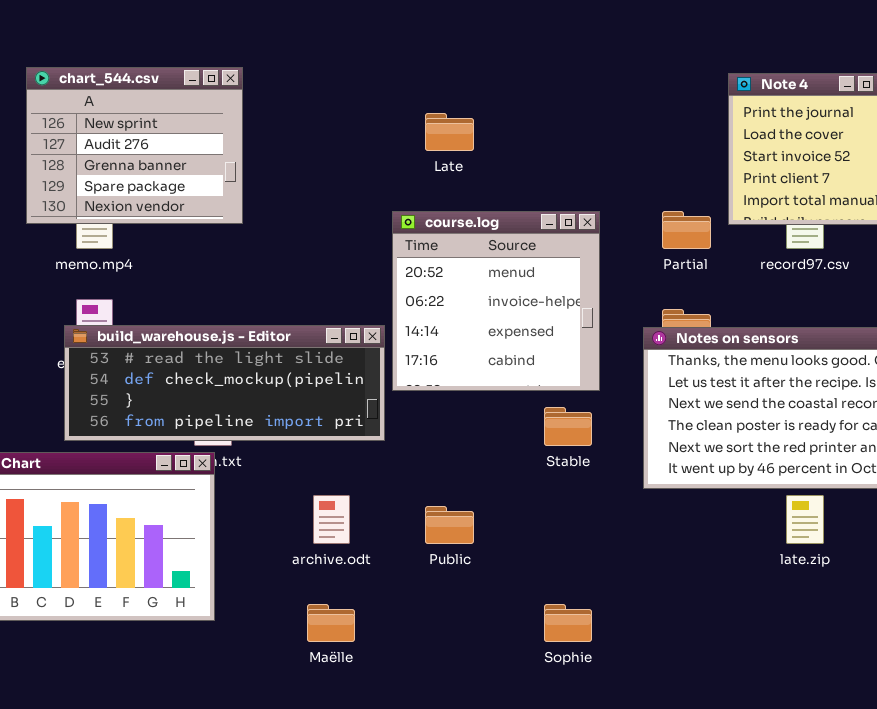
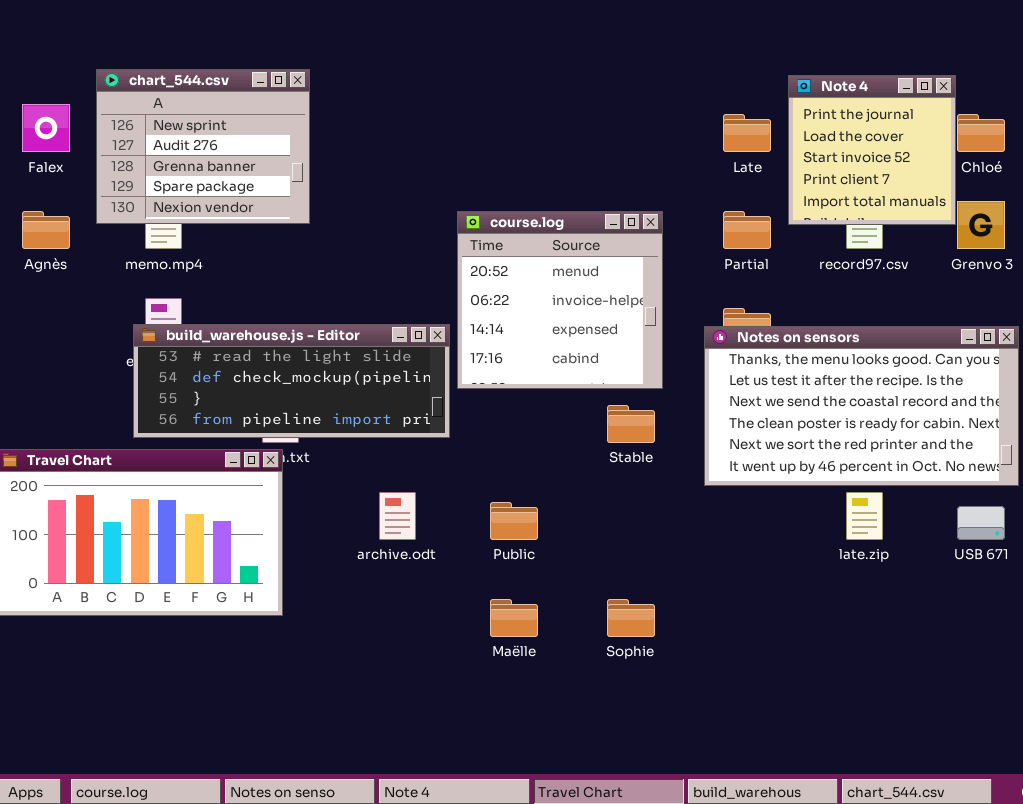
Late: [425,113,474,151] -> [723,114,771,152], moved
Maëlle: [307,604,355,642] -> [490,599,538,637], moved

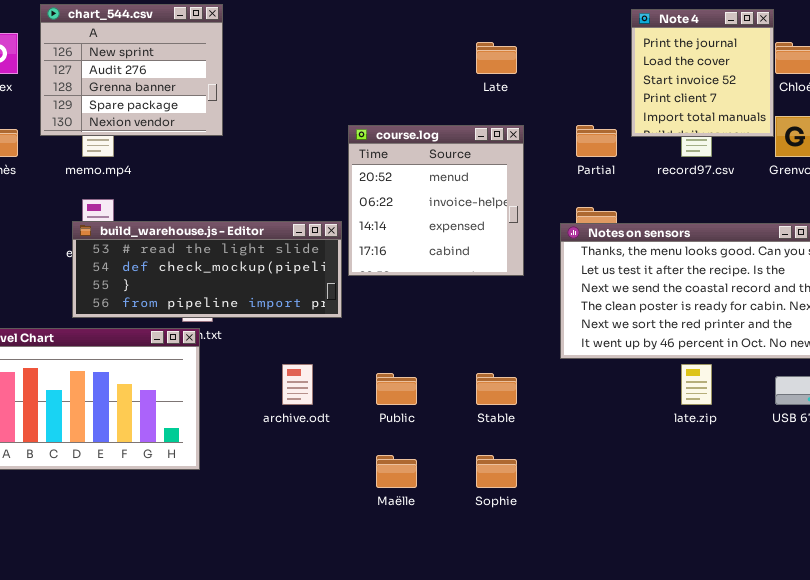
Late: [723,114,771,152] -> [476,42,517,74], moved
Stable: [607,405,655,443] -> [476,373,517,405], moved

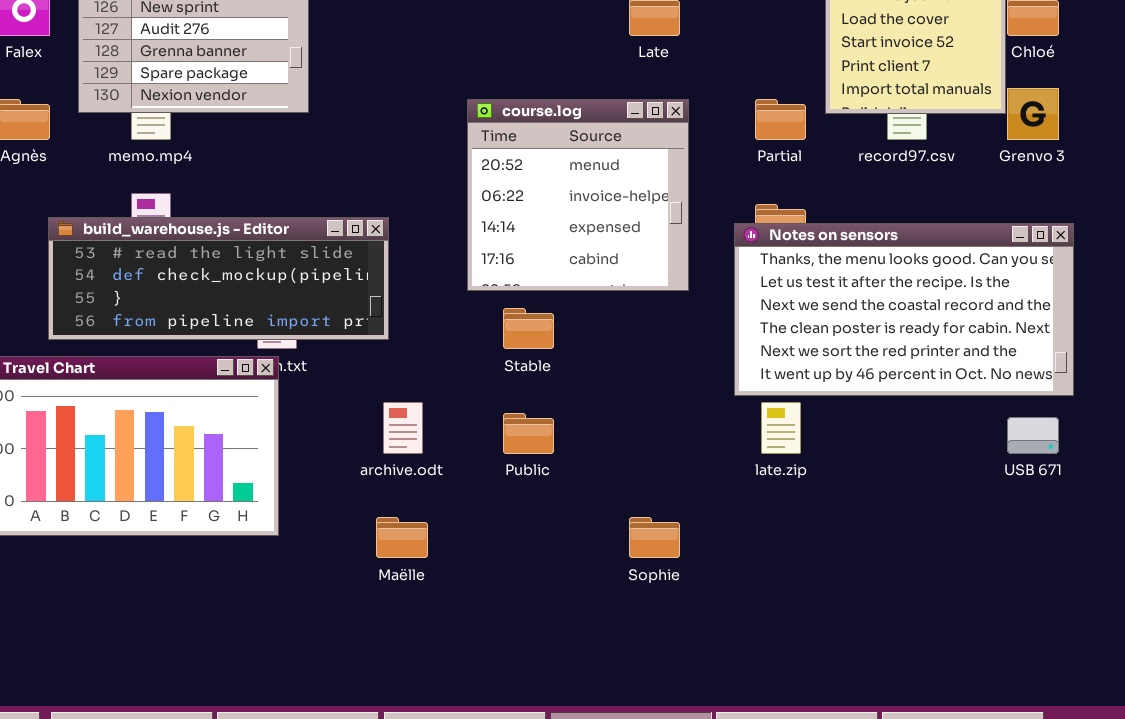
build_warehouse.js - Editor: [72,221,342,318] -> [48,217,389,340], moved
late.zip: [681,364,712,405] -> [761,402,801,454], moved
Stable: [476,373,517,405] -> [503,308,554,349], moved
Maëlle: [376,455,417,488] -> [376,517,428,558], moved

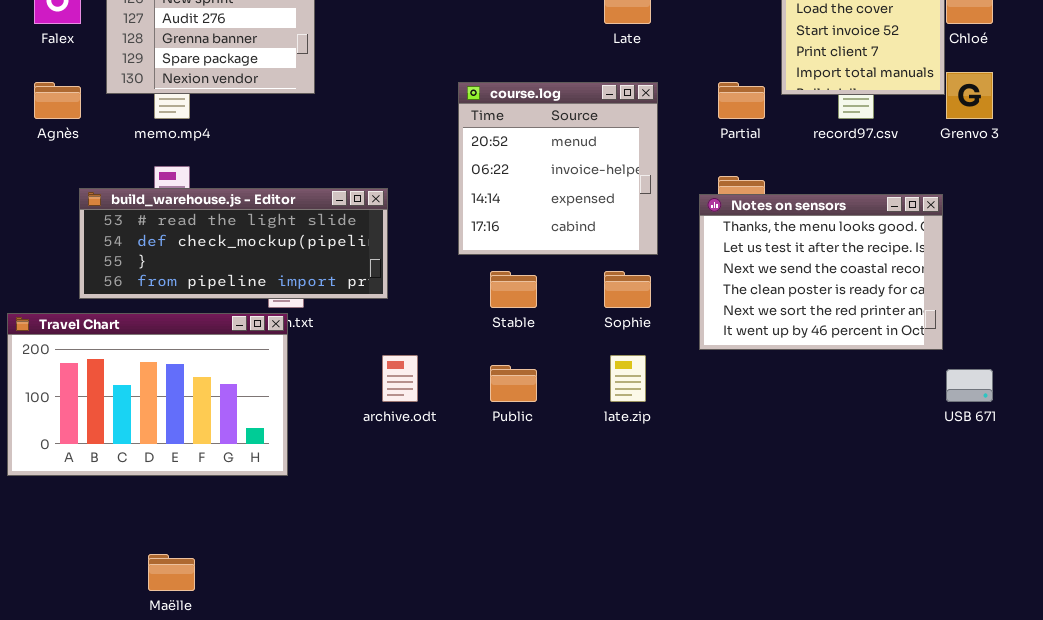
Notes on sensors: [734,223,1074,396] -> [699,194,943,350], resized
late.zip: [761,402,801,454] -> [610,355,646,402], moved
Maëlle: [376,517,428,558] -> [148,554,195,591], moved
Sophie: [629,517,680,558] -> [604,271,651,308], moved

